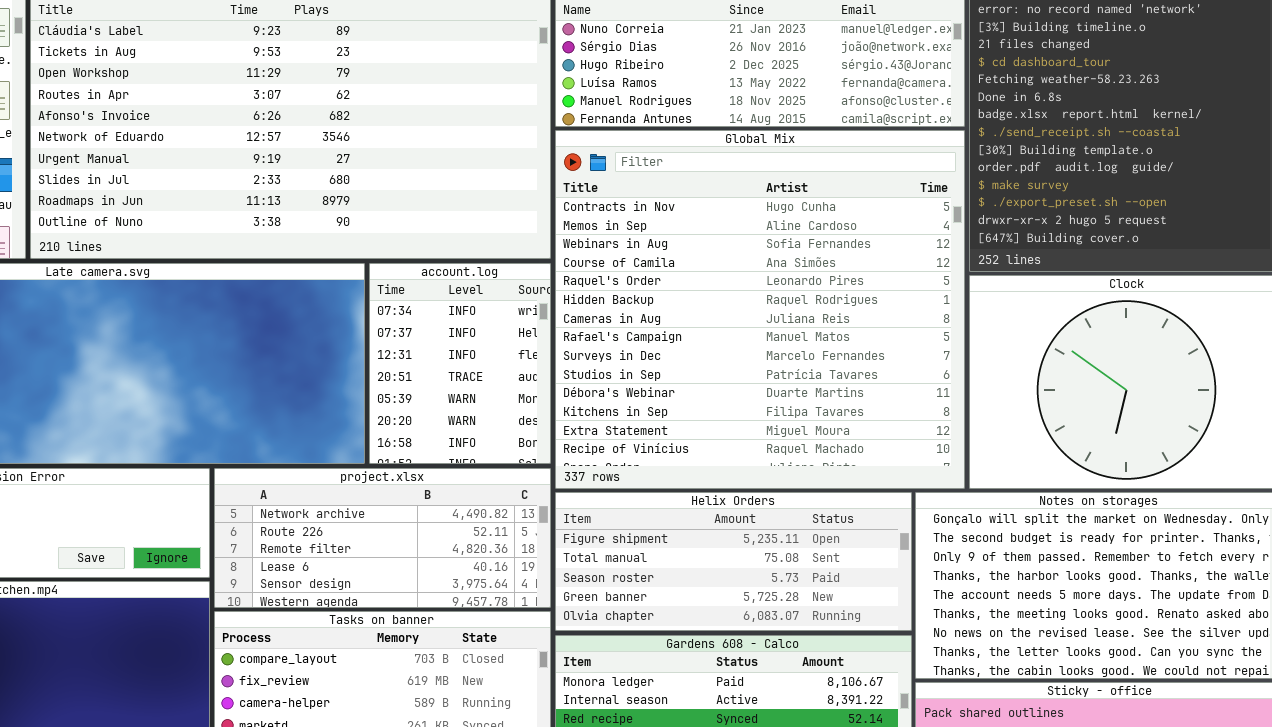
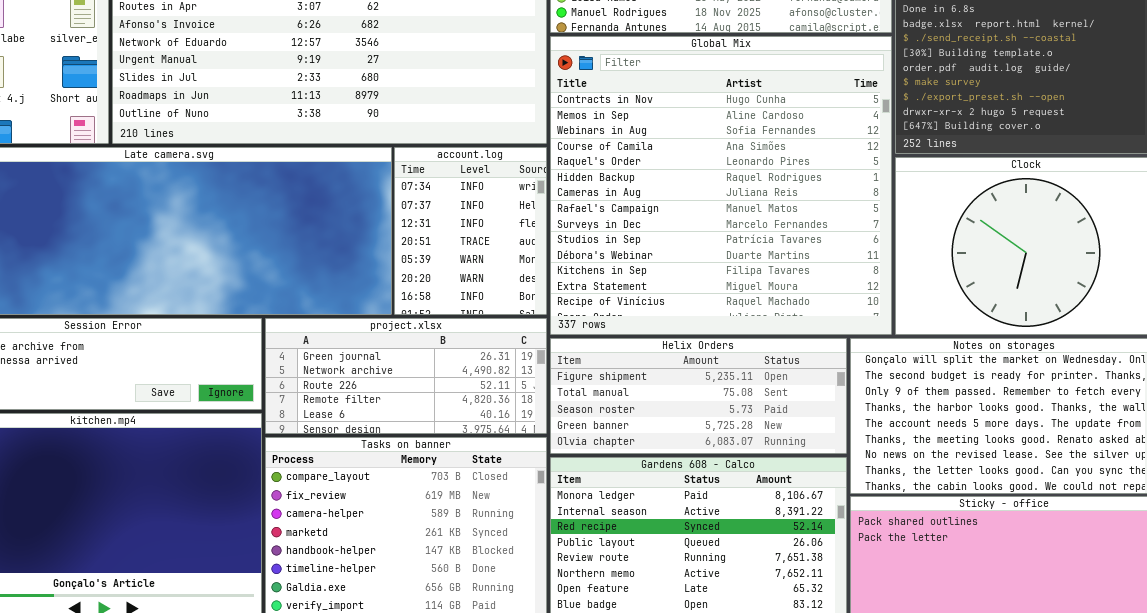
project.xlsx: [214,468,551,608] -> [265,318,547,434], scrolled up 1 row

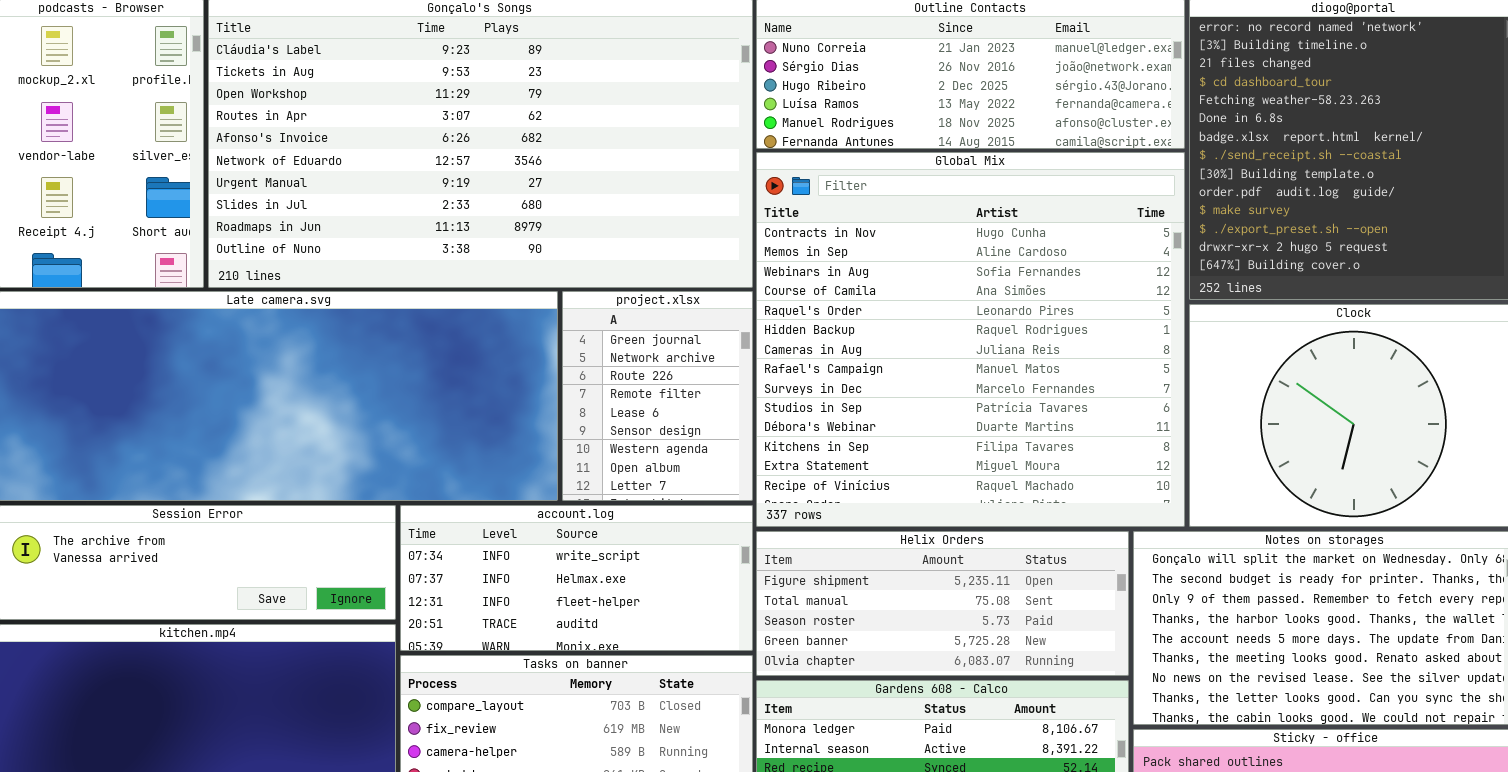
account.log: [394,147,547,315] -> [400,505,753,651], moved, resized
project.xlsx: [265,318,547,434] -> [562,291,753,501], moved, resized

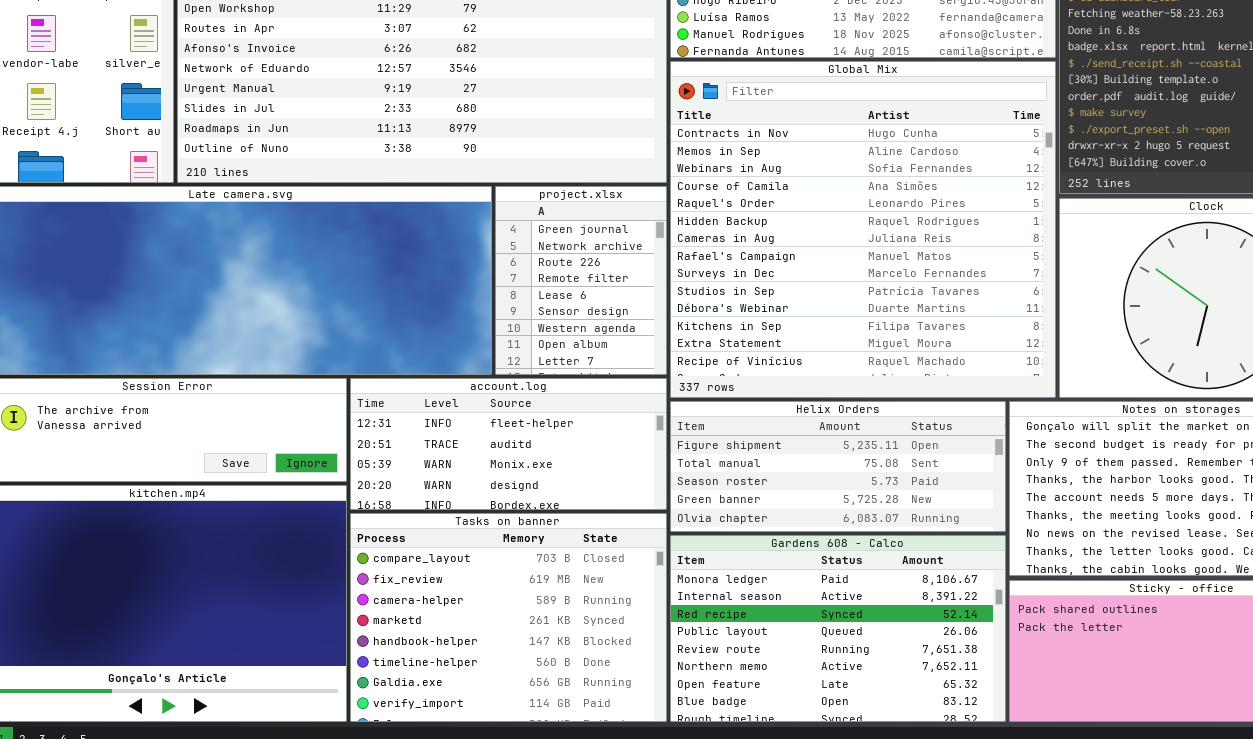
account.log: [400,505,753,651] -> [350,378,667,510], scrolled down 2 rows

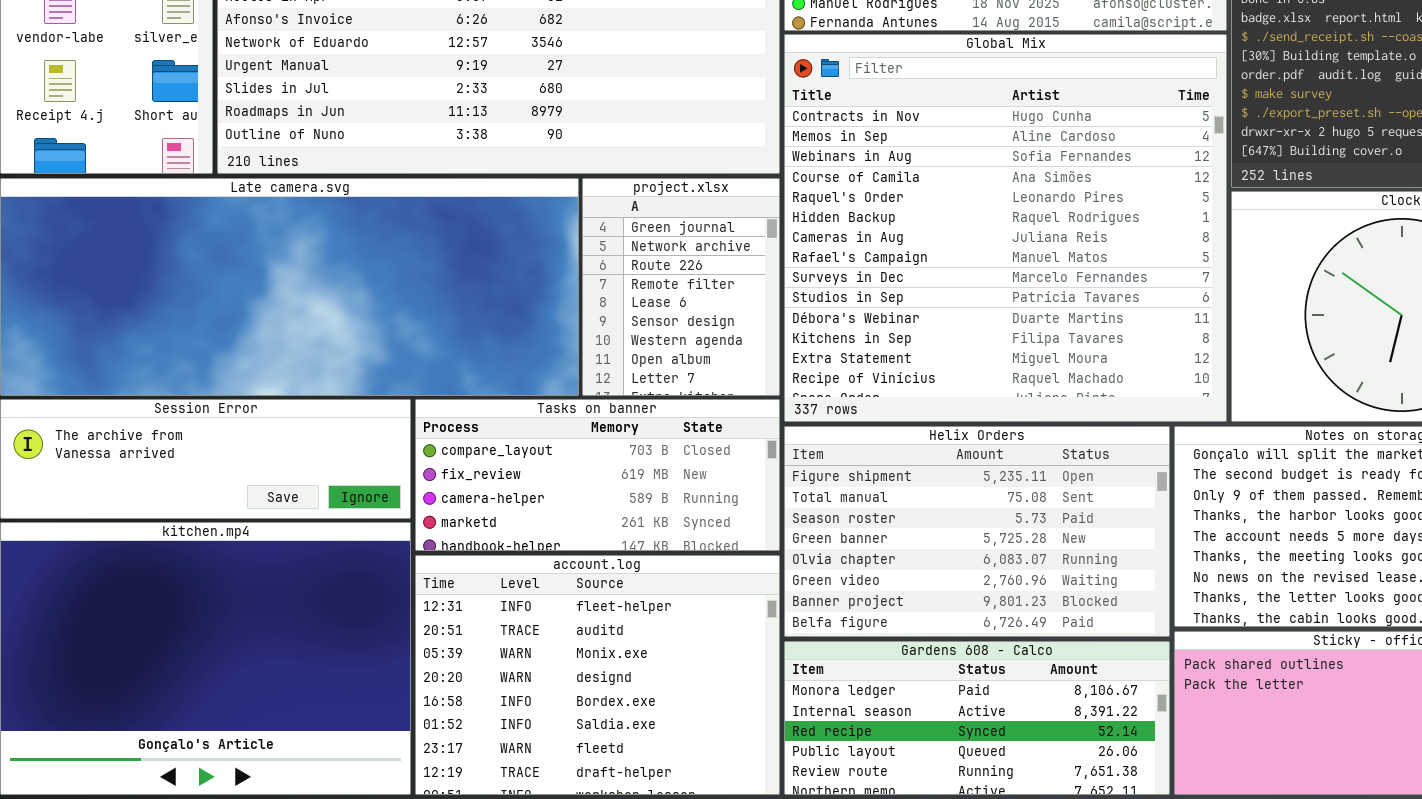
account.log: [350,378,667,510] -> [415,555,780,795], moved, resized
Helix Orders: [670,401,1006,532] -> [784,426,1170,637], resized
Tasks on banner: [350,513,667,722] -> [415,399,780,551], moved, resized
Gardens 608 - Calco: [670,535,1006,722] -> [784,641,1170,795], resized

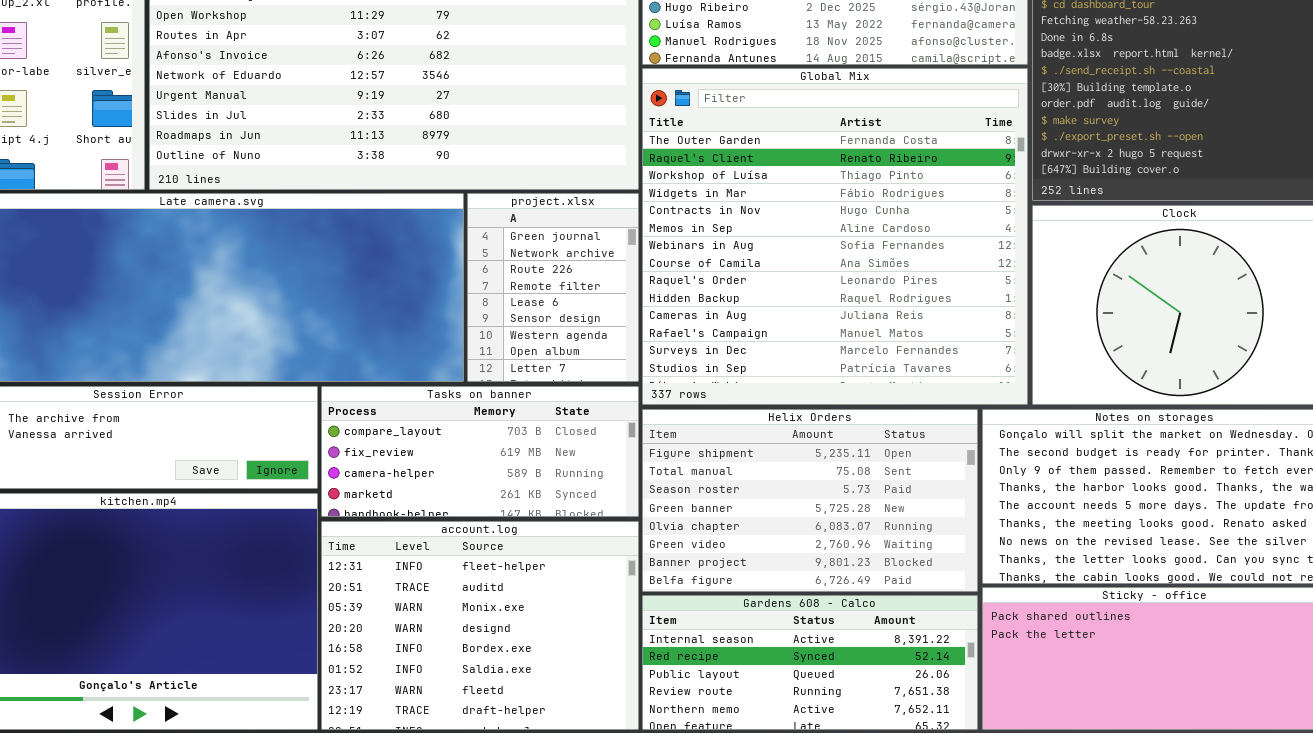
Global Mix: [784,34,1227,422] -> [642,68,1028,405], scrolled up 4 rows
Gardens 608 - Calco: [784,641,1170,795] -> [642,595,978,730], scrolled down 1 row

